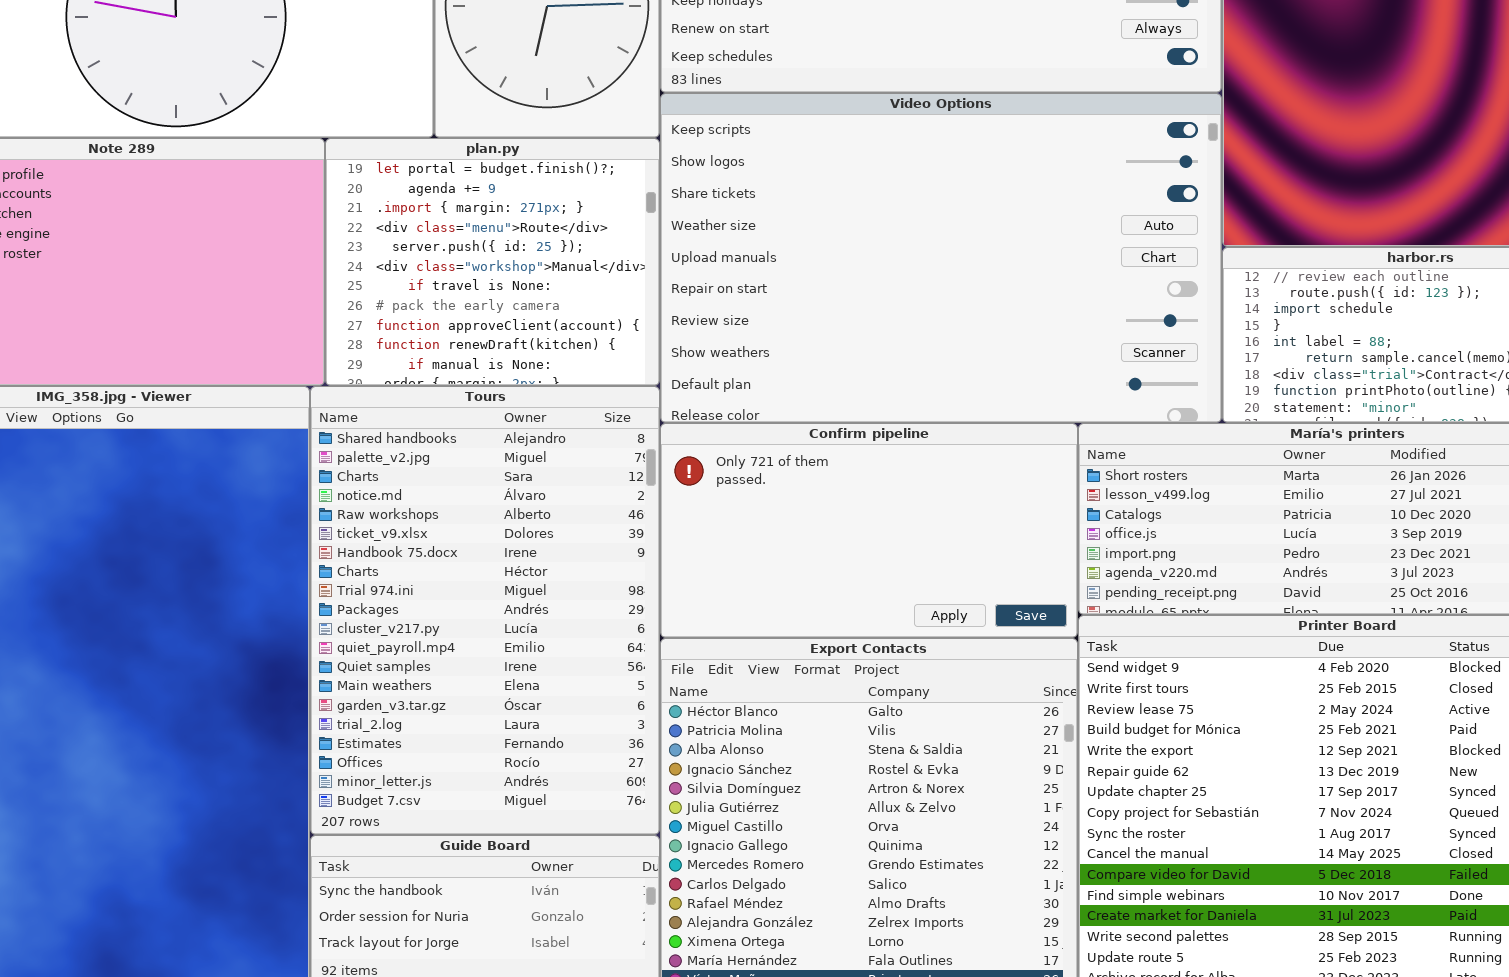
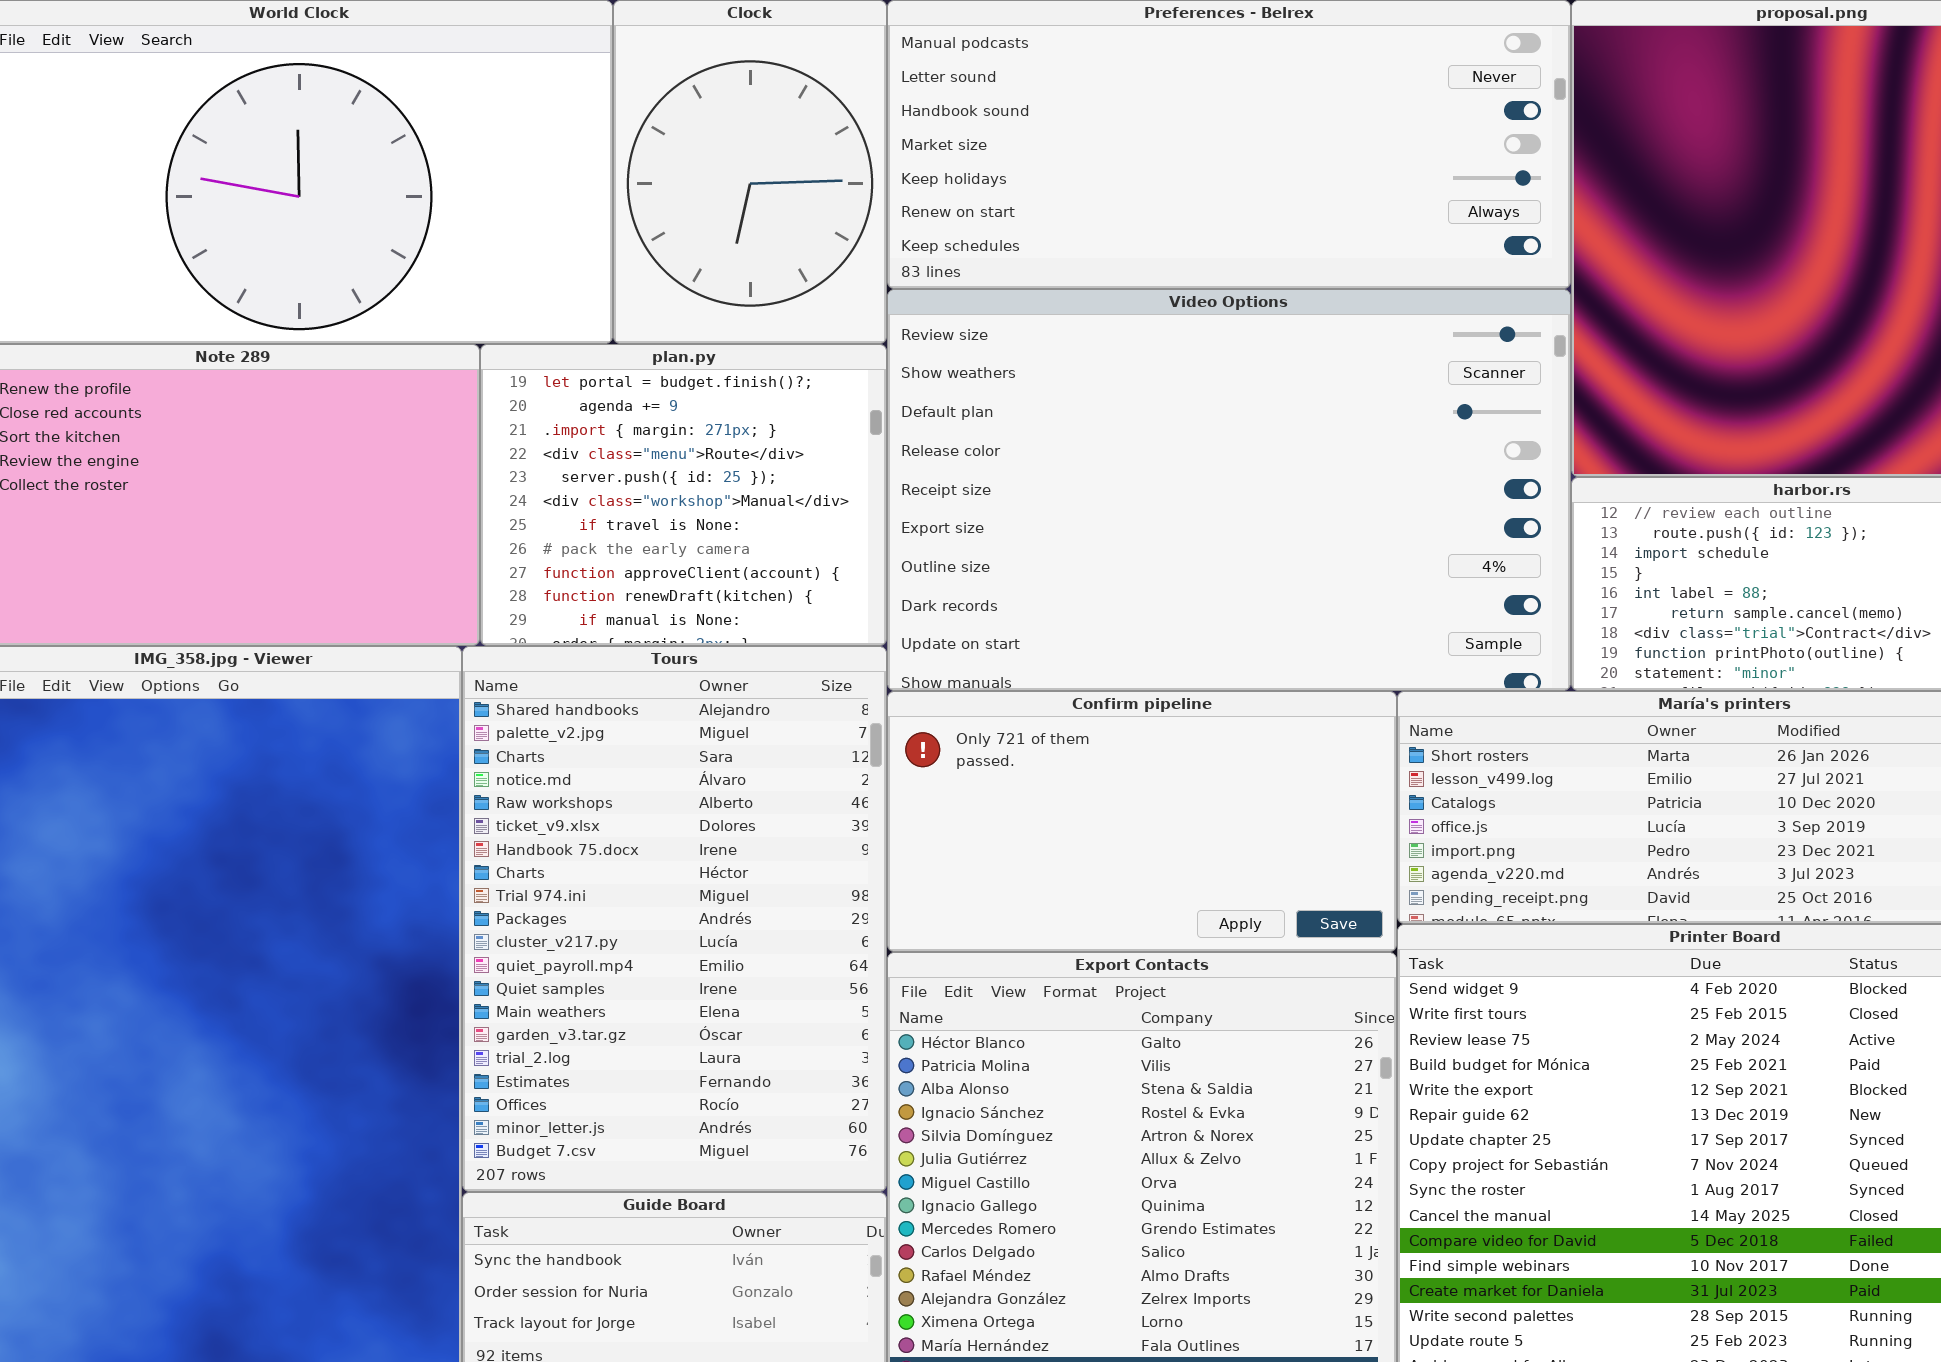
Video Options: [660,93,1222,423] -> [887,289,1571,691], scrolled down 6 rows

